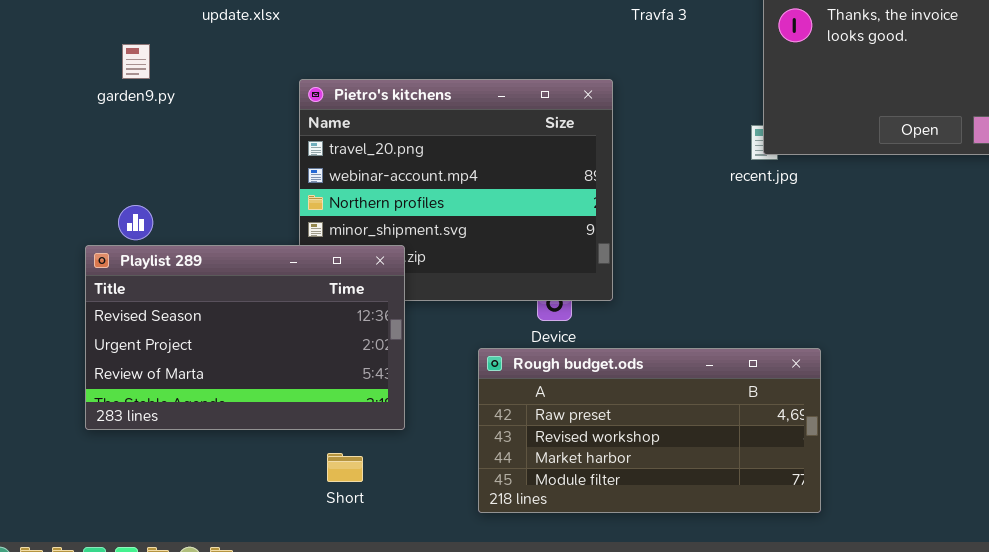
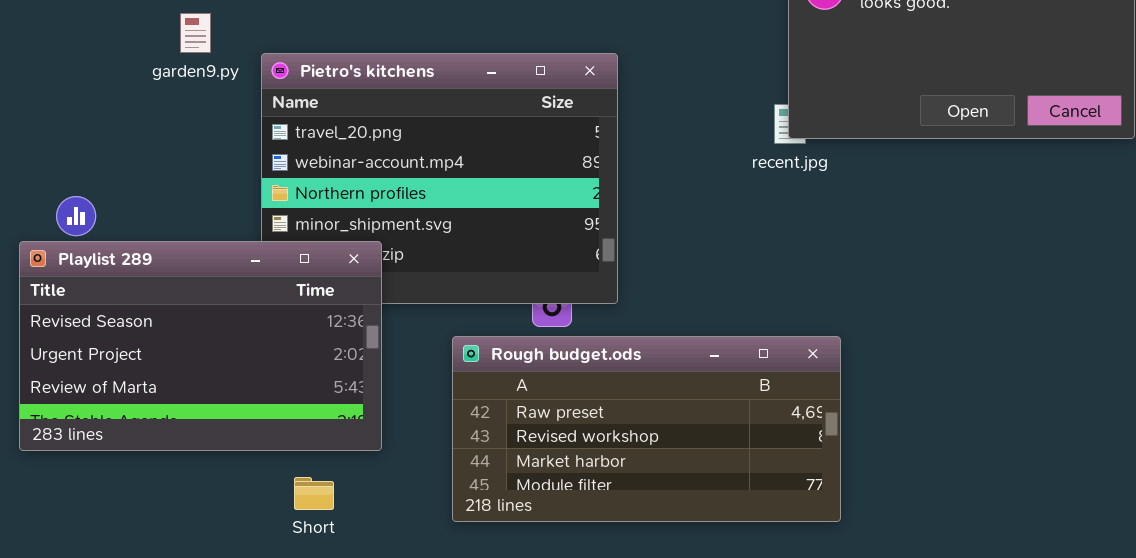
garden9.py: [122,44,150,79] -> [180,13,211,53], moved
Rough budget.ods: [478,348,821,513] -> [452,336,841,522], moved

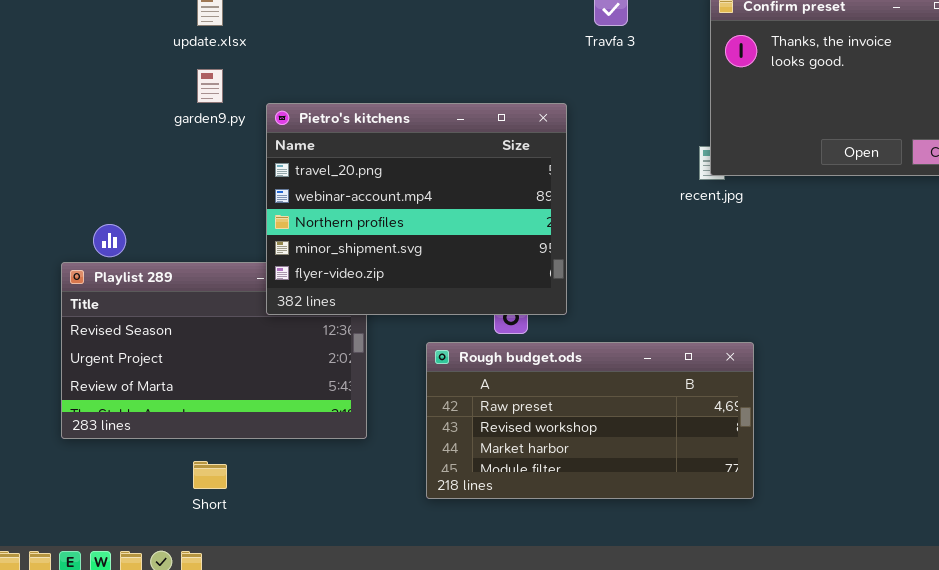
Pietro's kitchens: [261,53,618,304] -> [266,103,567,315], raised
Short: [294,477,334,510] -> [193,461,227,489], moved

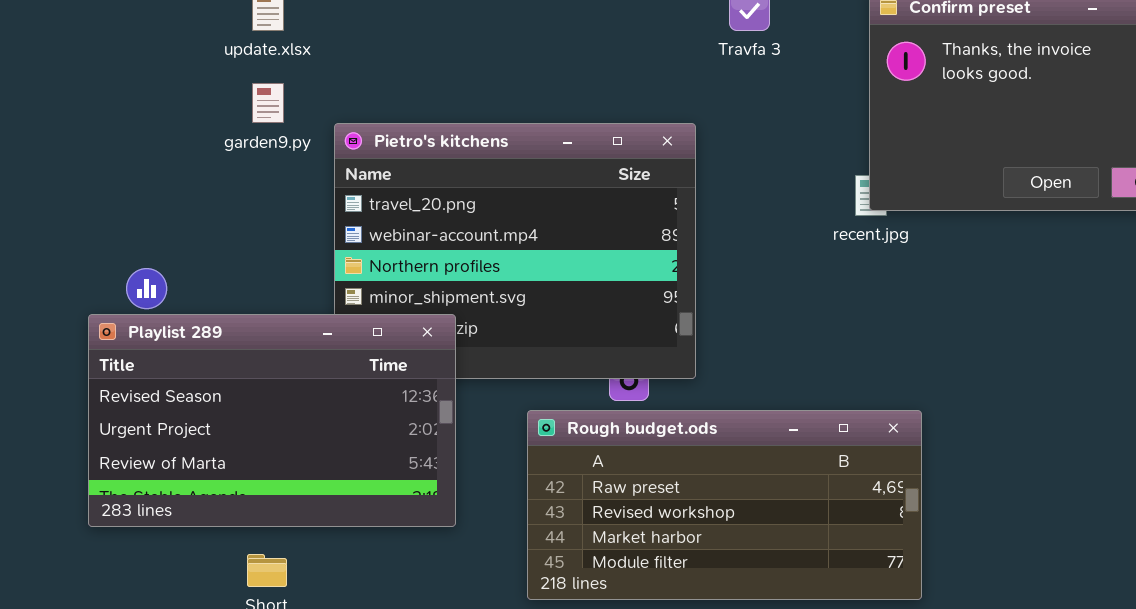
Playlist 289: [61,262,367,439] -> [88,314,456,527], raised

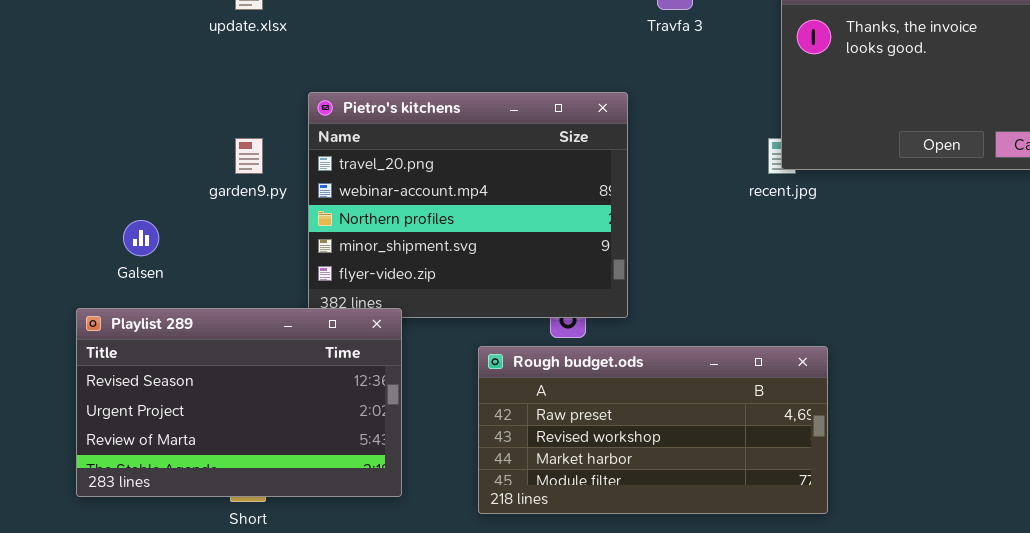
garden9.py: [252,83,284,123] -> [235,138,263,174], moved
Playlist 289: [88,314,456,527] -> [76,308,402,497], moved

